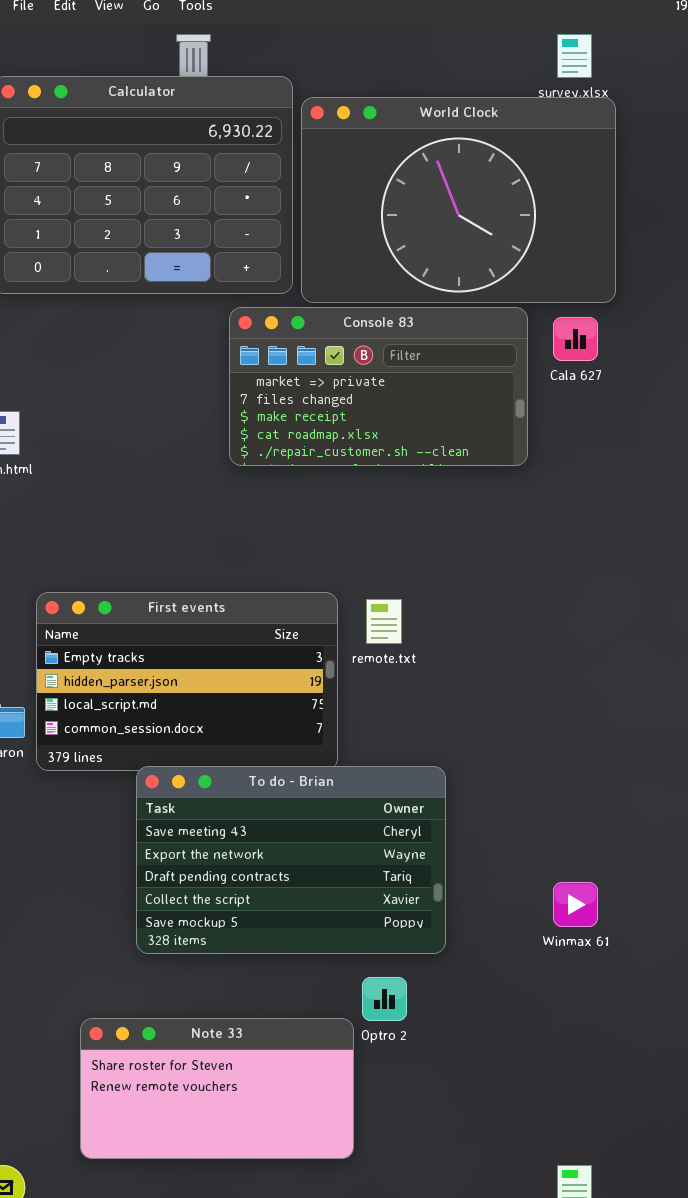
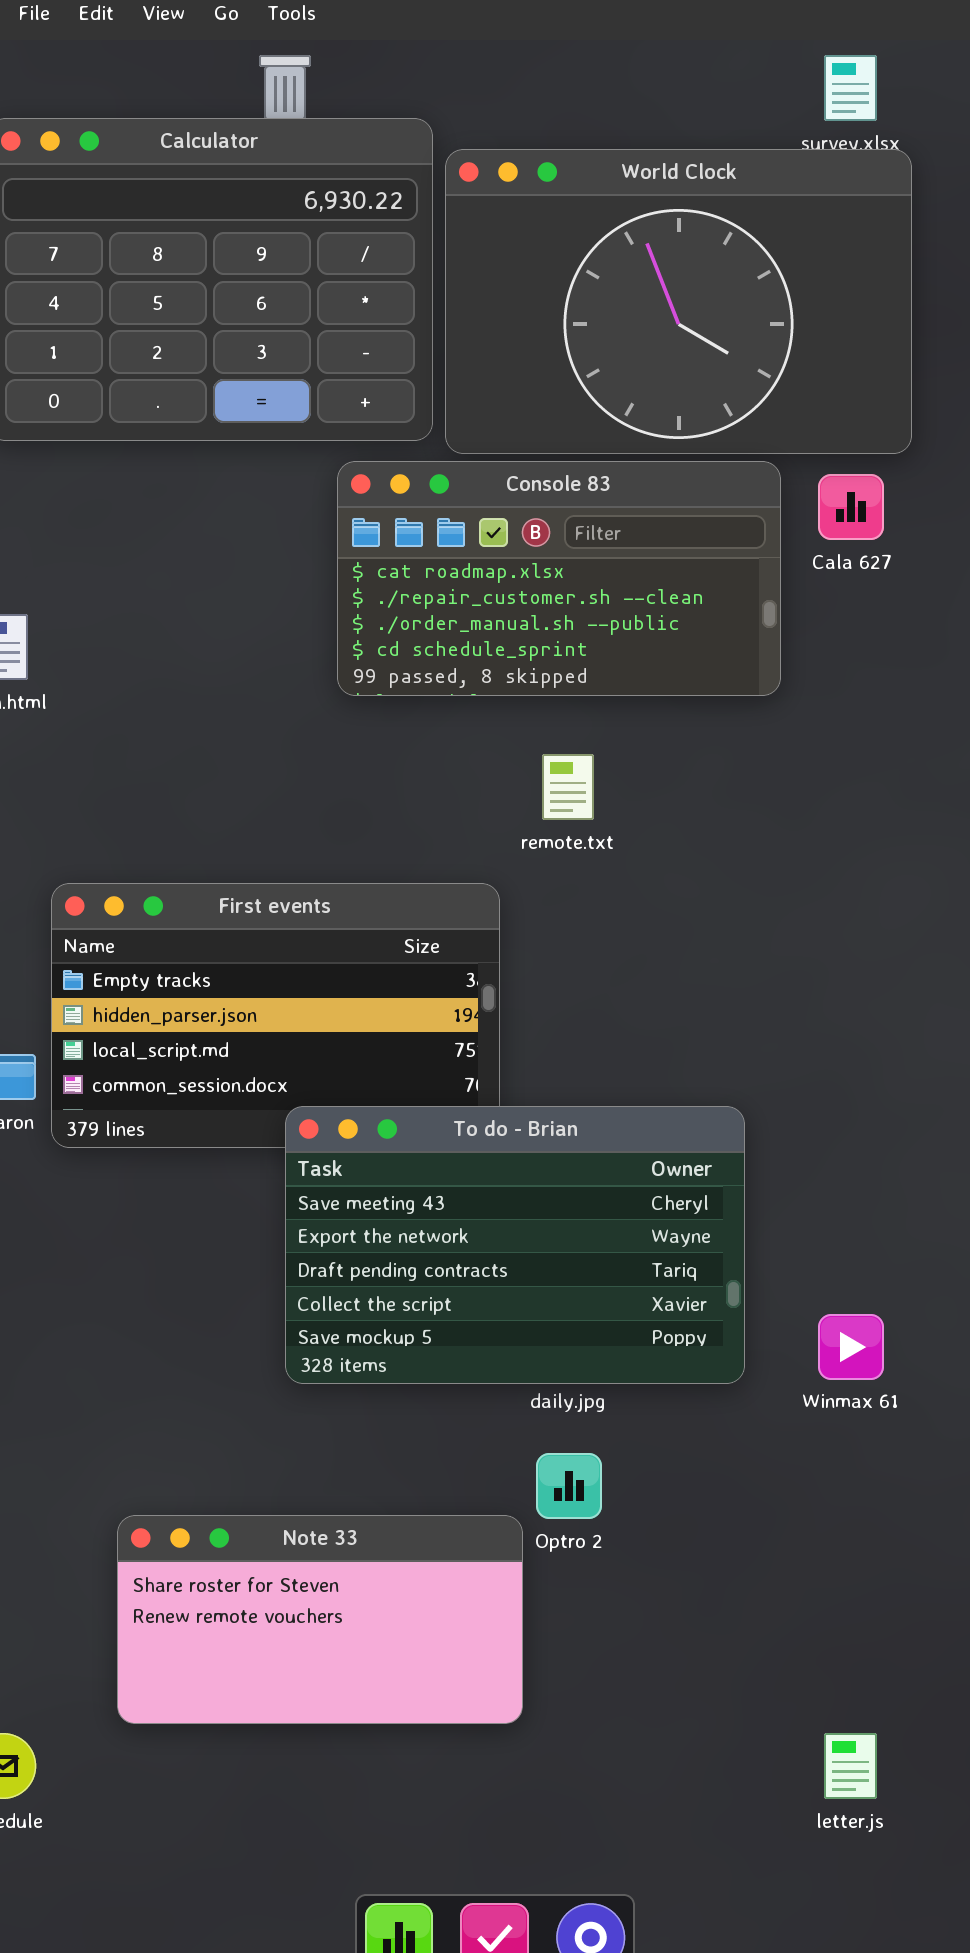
Console 83: [229,307,528,466] -> [337,461,781,696], scrolled down 3 rows
remote.txt: [366,599,402,644] -> [542,754,594,820], moved
To do - Brian: [136,766,446,954] -> [285,1106,745,1384], moved

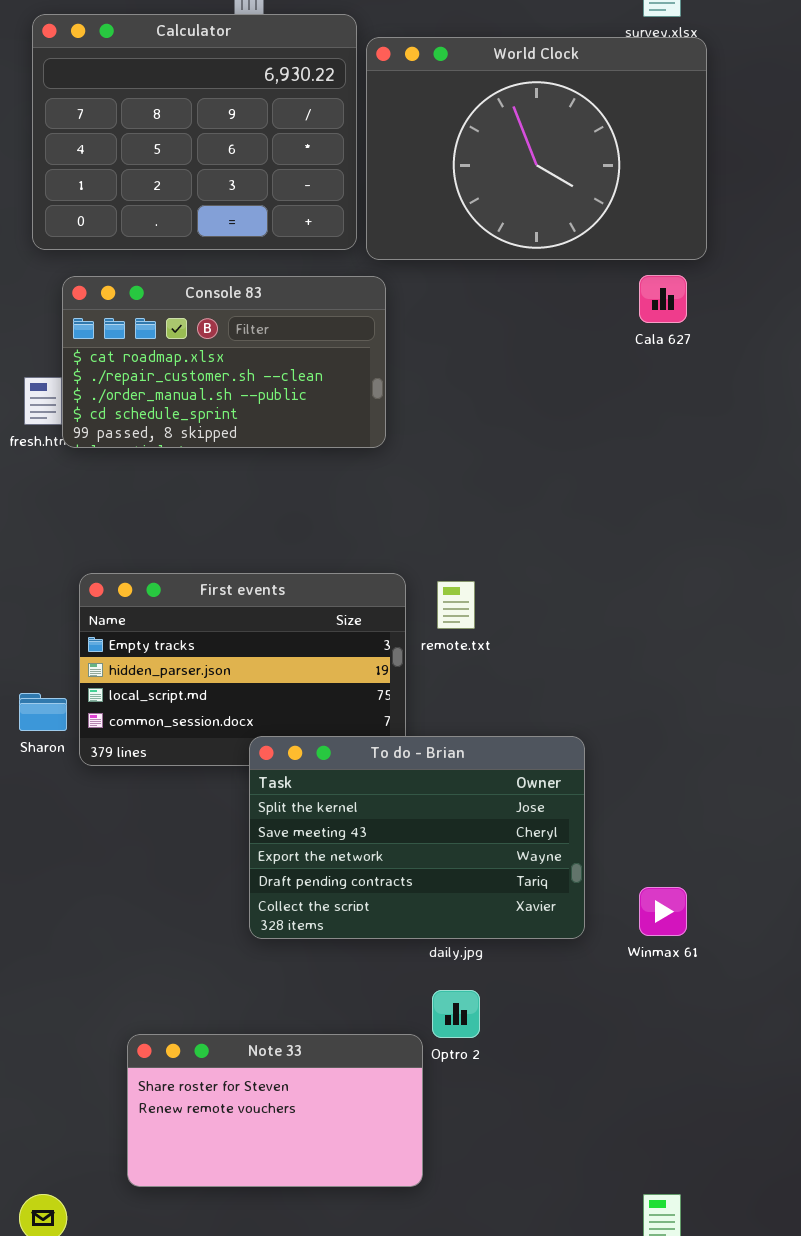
Console 83: [337,461,781,696] -> [62,276,386,448], moved
remote.txt: [542,754,594,820] -> [437,581,475,629], moved
To do - Brian: [285,1106,745,1384] -> [249,736,585,939], scrolled up 1 row

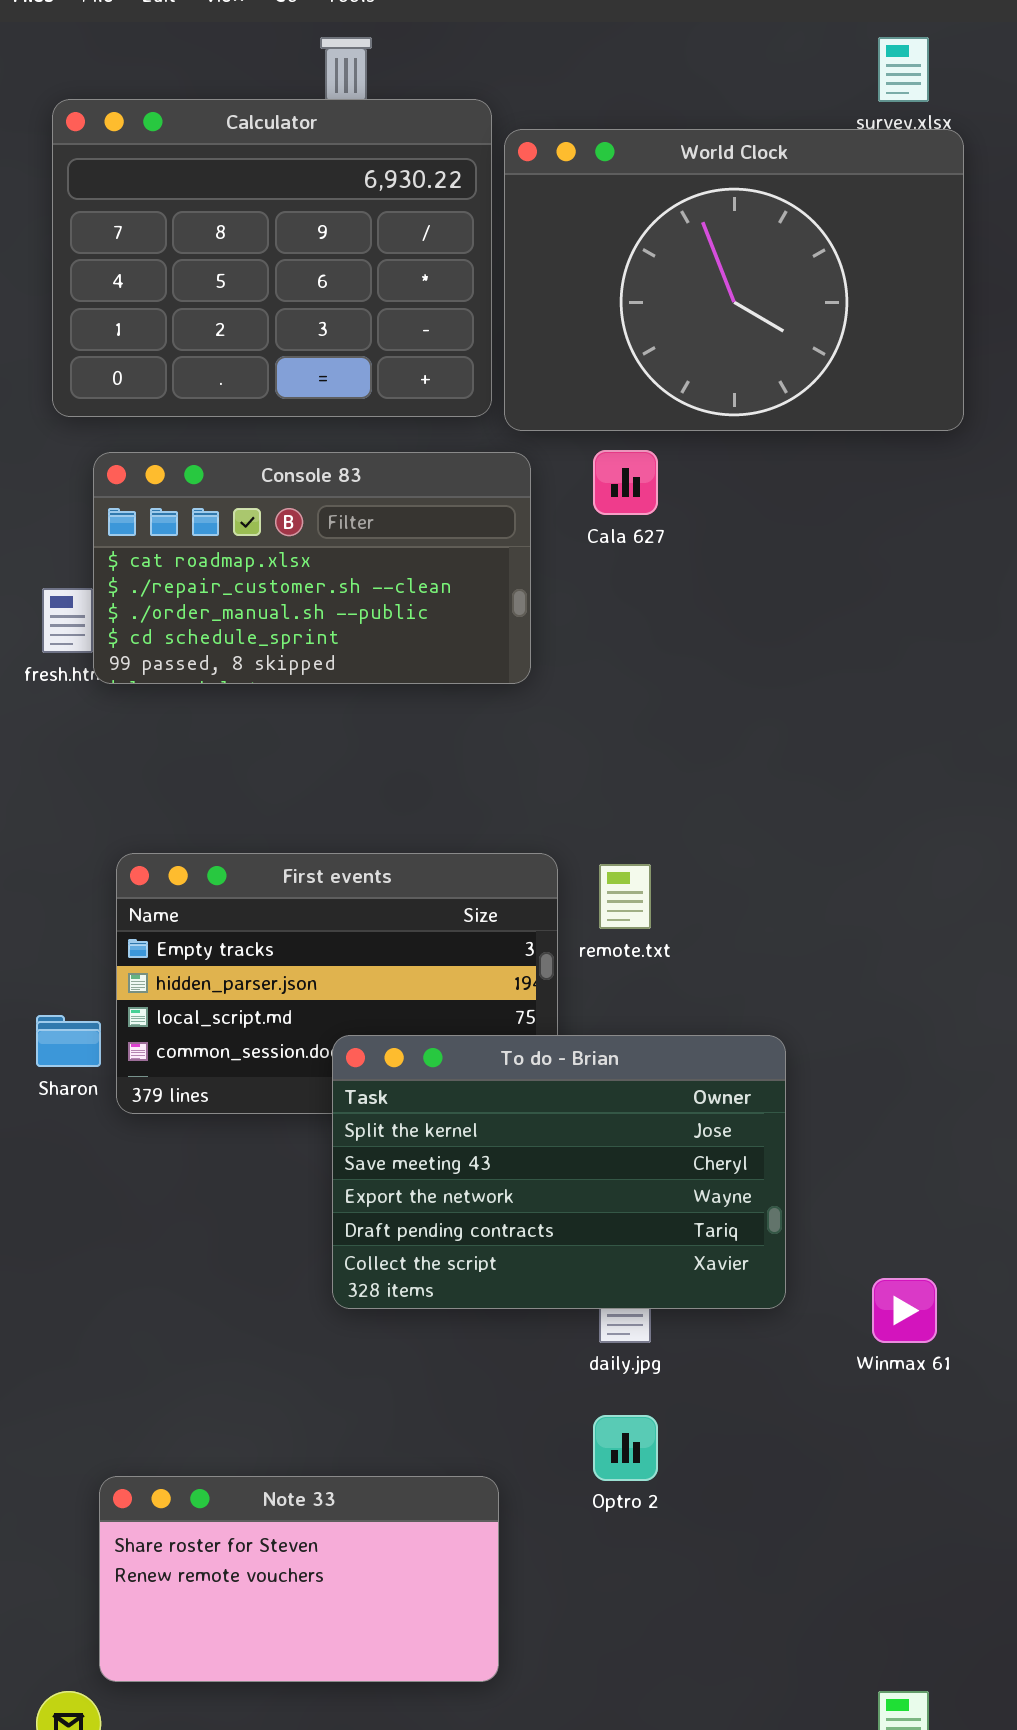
Cala 627: [639,275,687,323] -> [593,450,658,515], moved
To do - Brian: [249,736,585,939] -> [332,1035,786,1309], moved
Note 33: [127,1034,423,1187] -> [99,1476,499,1682], moved

